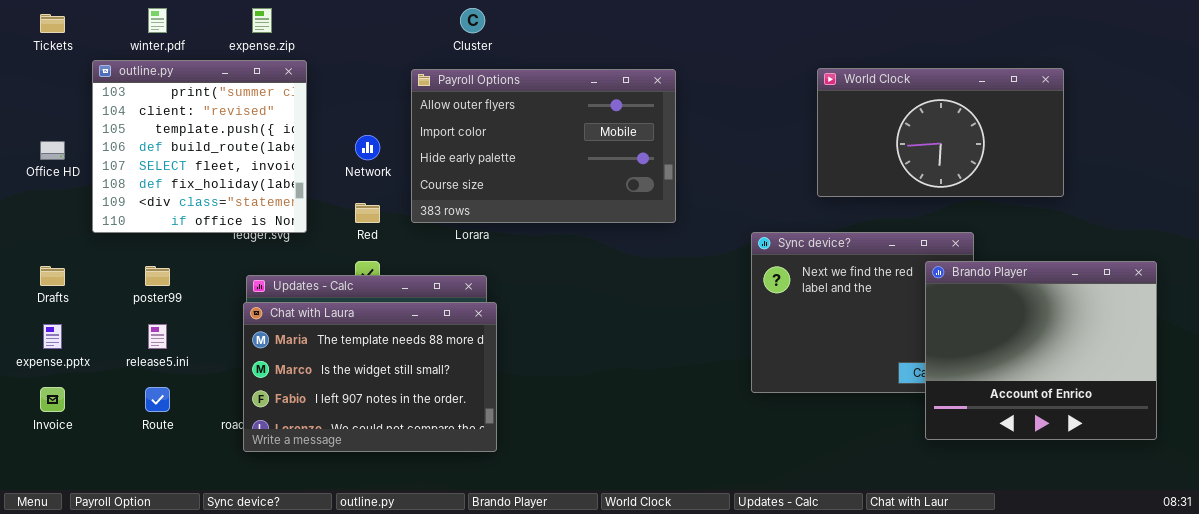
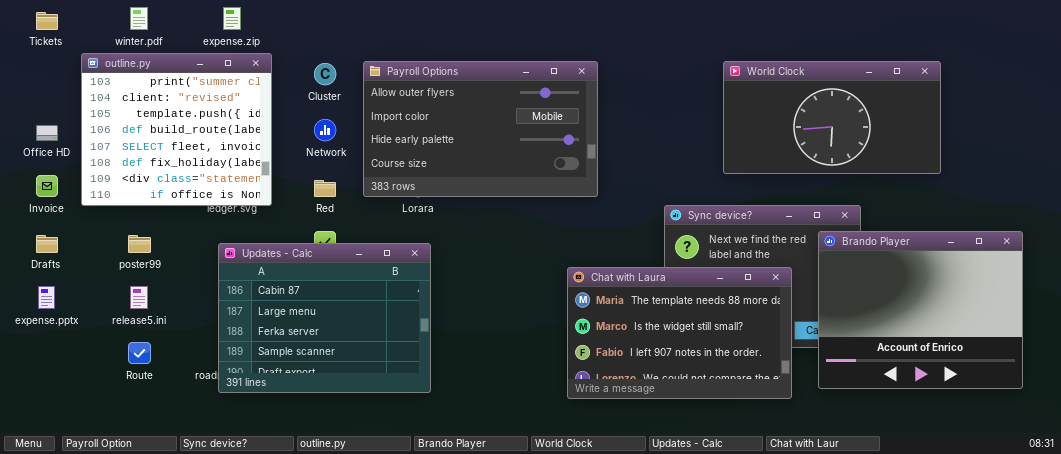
Cluster: [460,8,485,33] -> [314,63,336,85], moved
Chat with Laura: [243,302,497,452] -> [567,267,792,399], moved
Invoice: [40,387,65,412] -> [36,175,58,197], moved

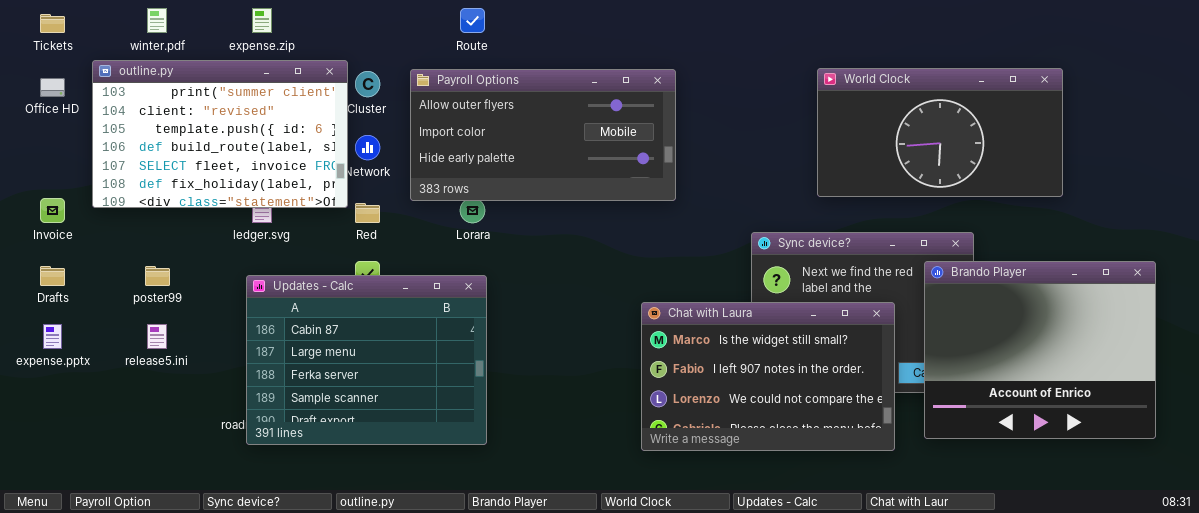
outline.py: [81,53,272,206] -> [92,60,348,208], resized
Payroll Options: [363,61,598,197] -> [410,69,676,201], resized
Office HD: [36,125,58,141] -> [40,78,65,97], moved
Chat with Laura: [567,267,792,399] -> [641,302,895,451], scrolled down 1 row
Route: [128,342,151,364] -> [460,8,485,33], moved

